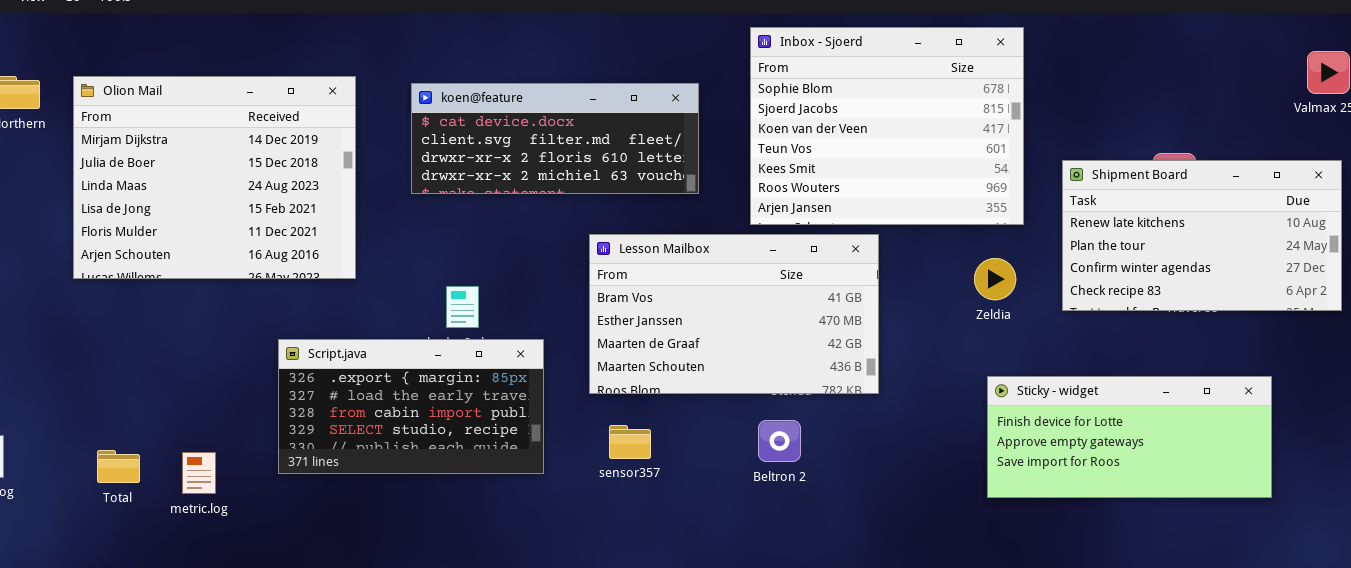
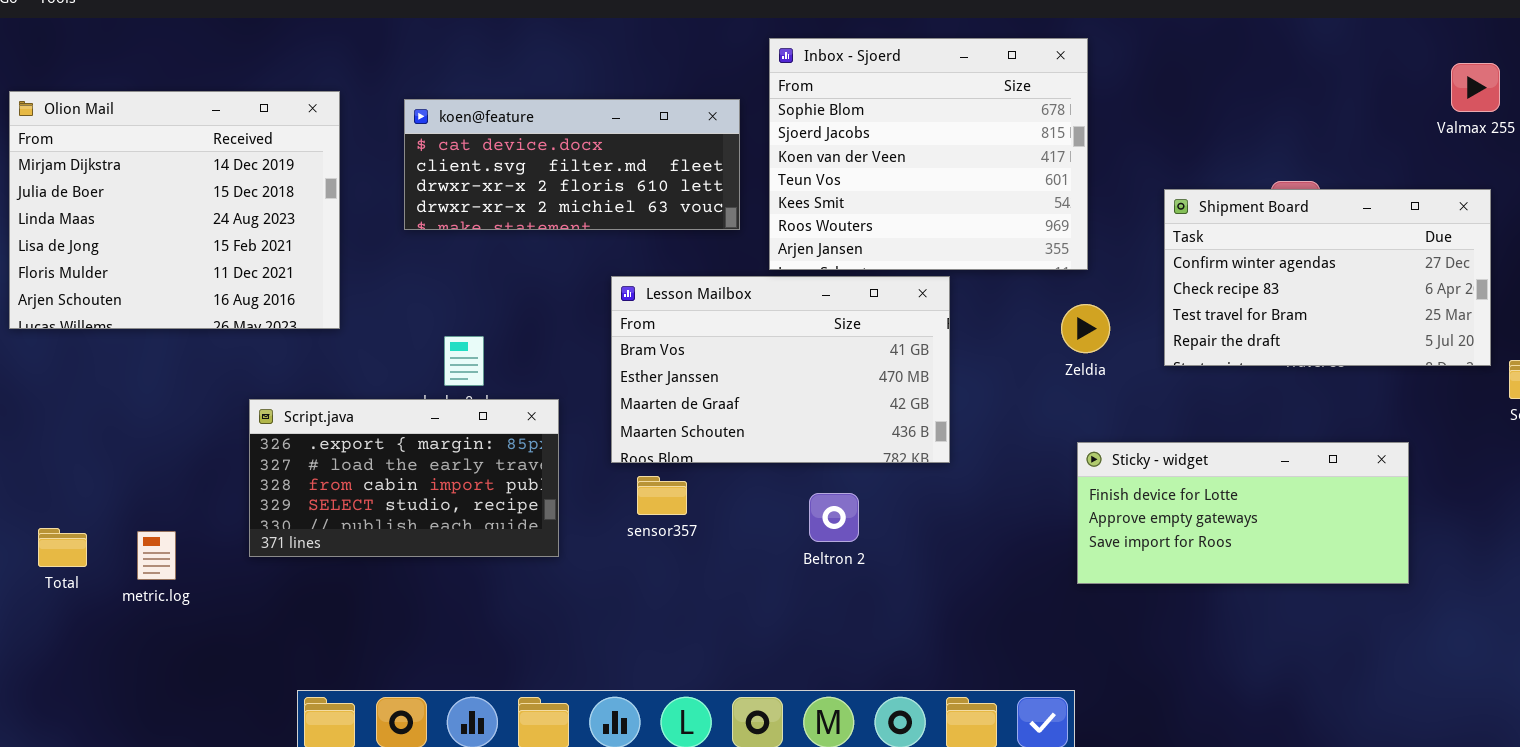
Inbox - Sjoerd: [750,27,1024,225] -> [769,38,1088,270], moved
Shipment Board: [1062,160,1342,311] -> [1164,189,1491,366], scrolled down 2 rows
sensor357: [609,425,651,459] -> [637,476,687,515], moved

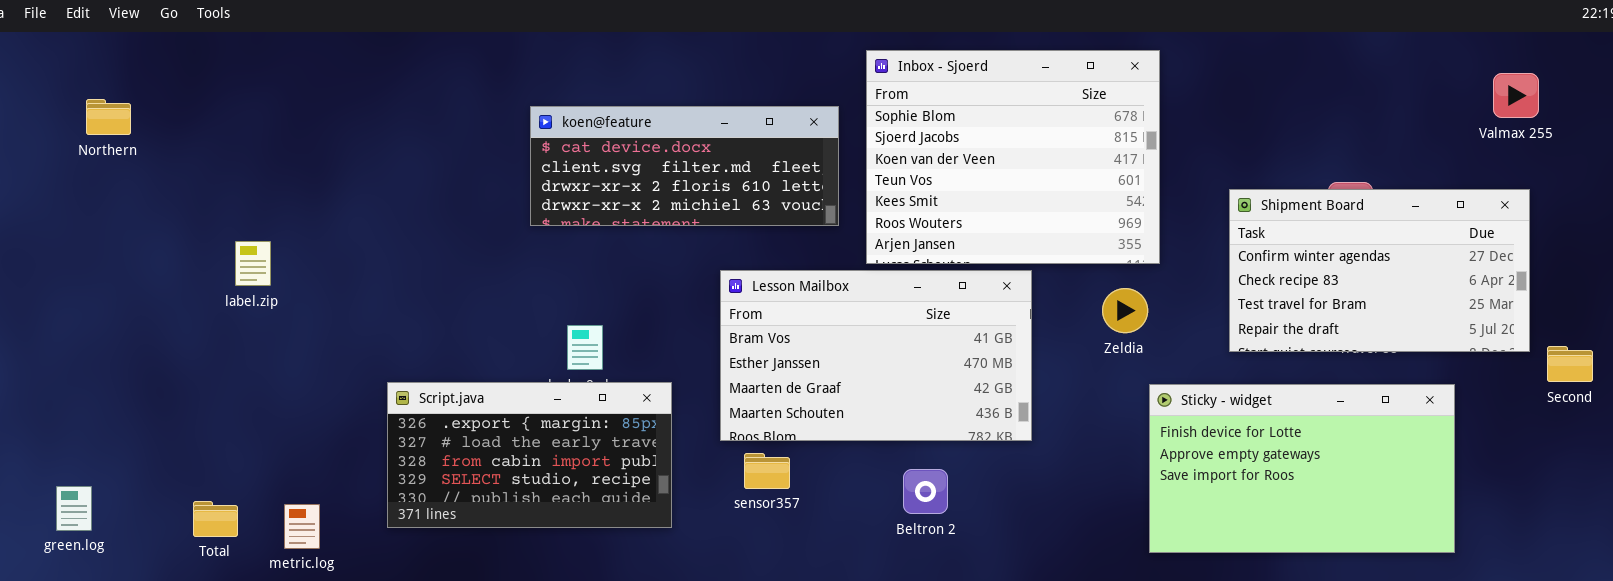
Olion Mail: [9,91,340,329] -> none, closed
Zeldia: [1061,304,1110,353] -> [1102,288,1148,333], moved
Sticky - widget: [1077,442,1409,584] -> [1149,384,1455,553], resized

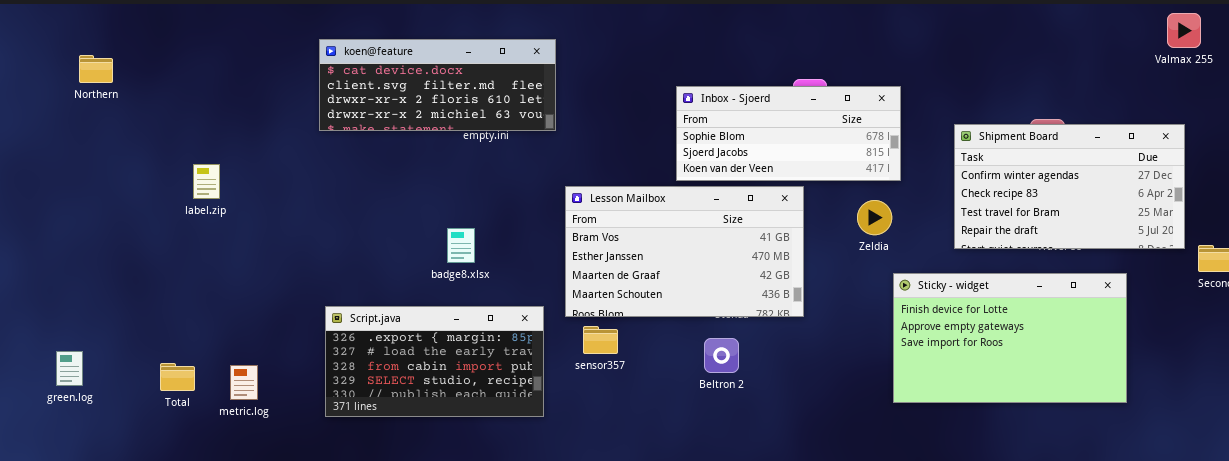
Inbox - Sjoerd: [866,50,1160,264] -> [676,86,901,181], resized
Valmax 255: [1493,73,1539,118] -> [1167,13,1201,48], moved
koen@feature: [530,106,839,226] -> [319,39,556,131], moved
Script.java: [387,382,672,528] -> [325,306,544,417], moved

